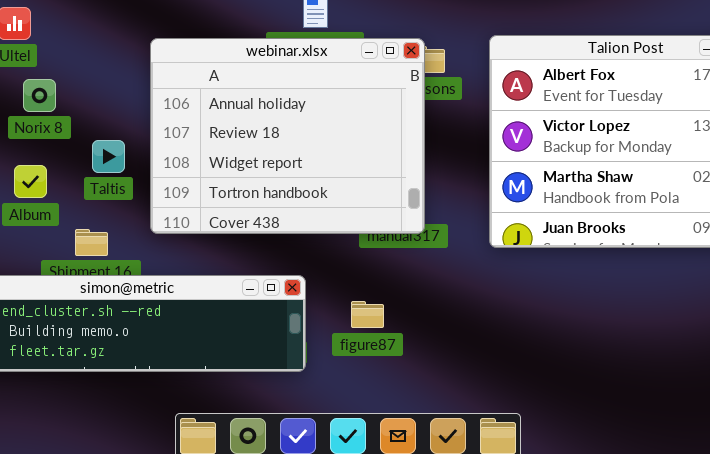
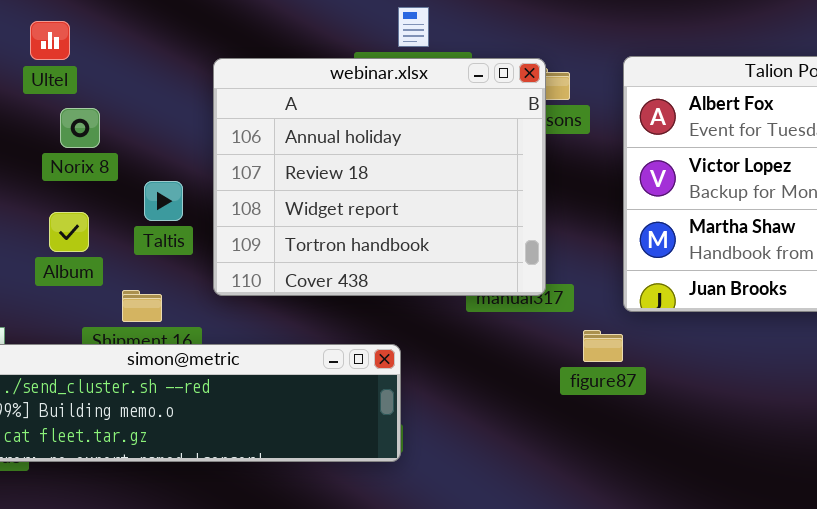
figure87: [351,301,384,328] -> [583,330,623,362], moved

